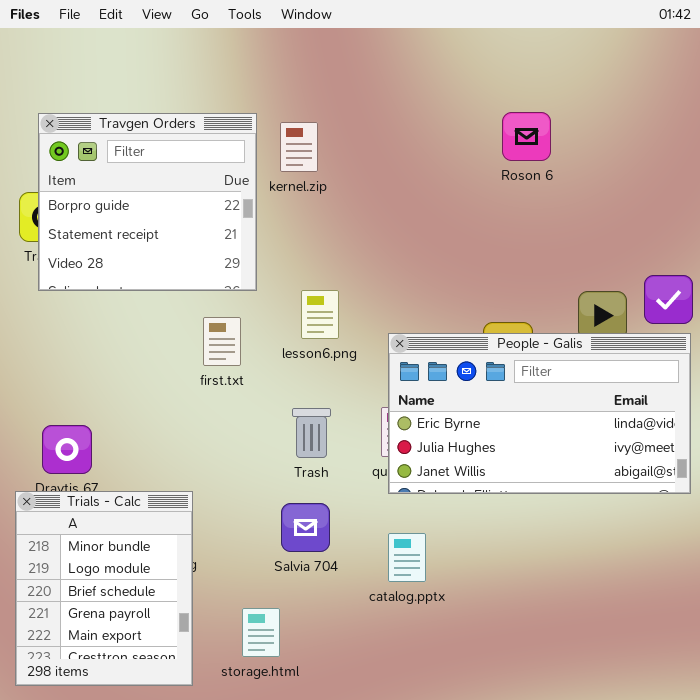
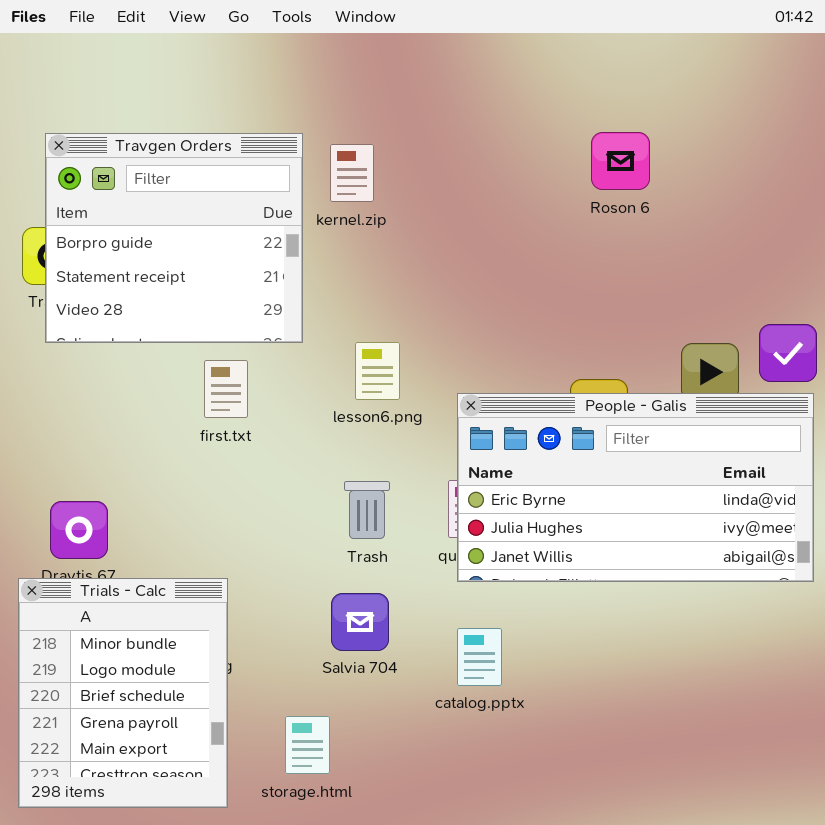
first.txt: [203,317,241,366] -> [204,360,248,418], moved

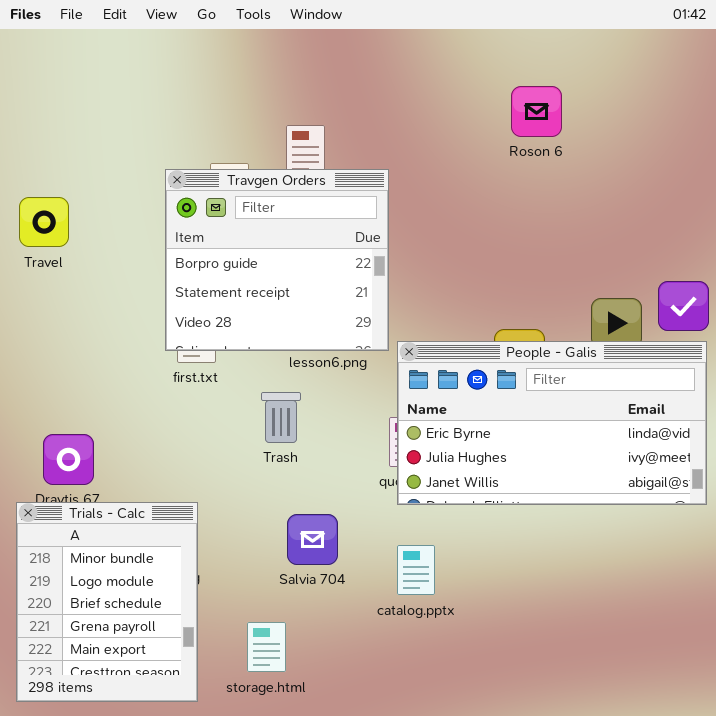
Roson 6: [591,132,650,190] -> [511,86,562,137], moved
Travgen Orders: [45,133,303,343] -> [165,169,389,351], moved
Trash: [344,481,390,539] -> [261,392,301,443], moved

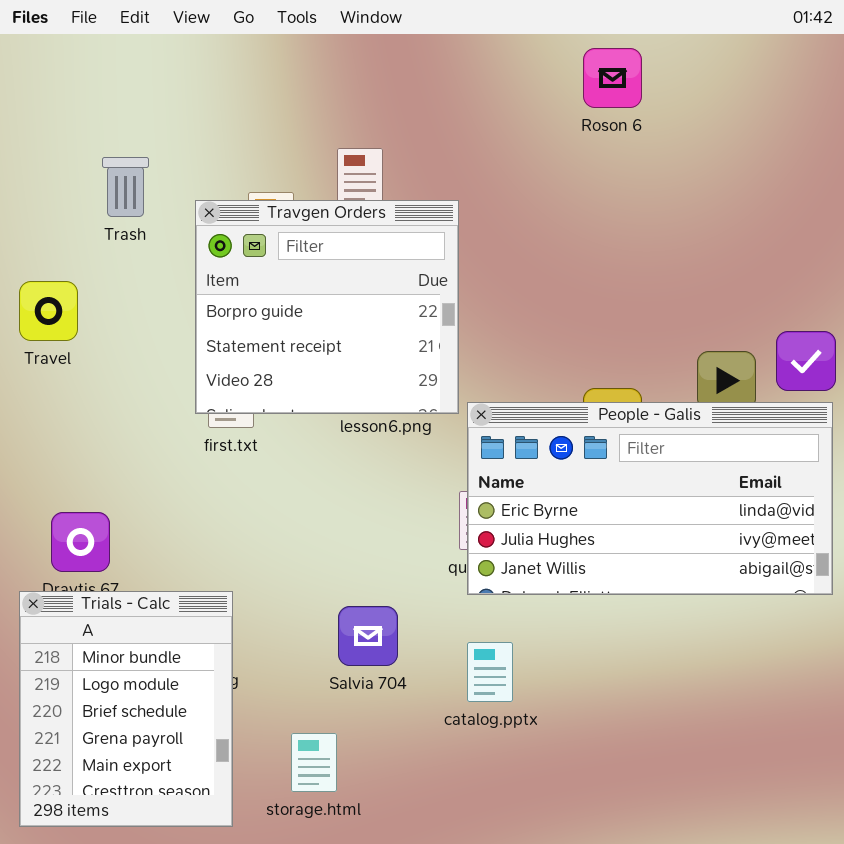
Roson 6: [511,86,562,137] -> [583,48,642,108], moved
Travel: [19,197,69,247] -> [19,281,78,341], moved
Trash: [261,392,301,443] -> [102,157,149,217], moved

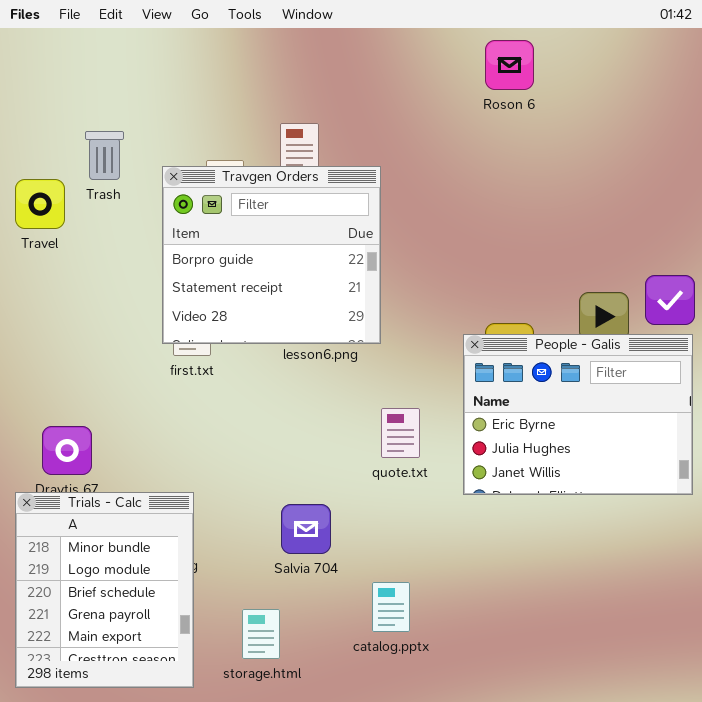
Travel: [19,281,78,341] -> [15,179,65,229], moved
People - Galis: [467,402,833,595] -> [463,334,693,495], resized
catalog.pptx: [467,642,513,702] -> [372,582,410,632], moved

